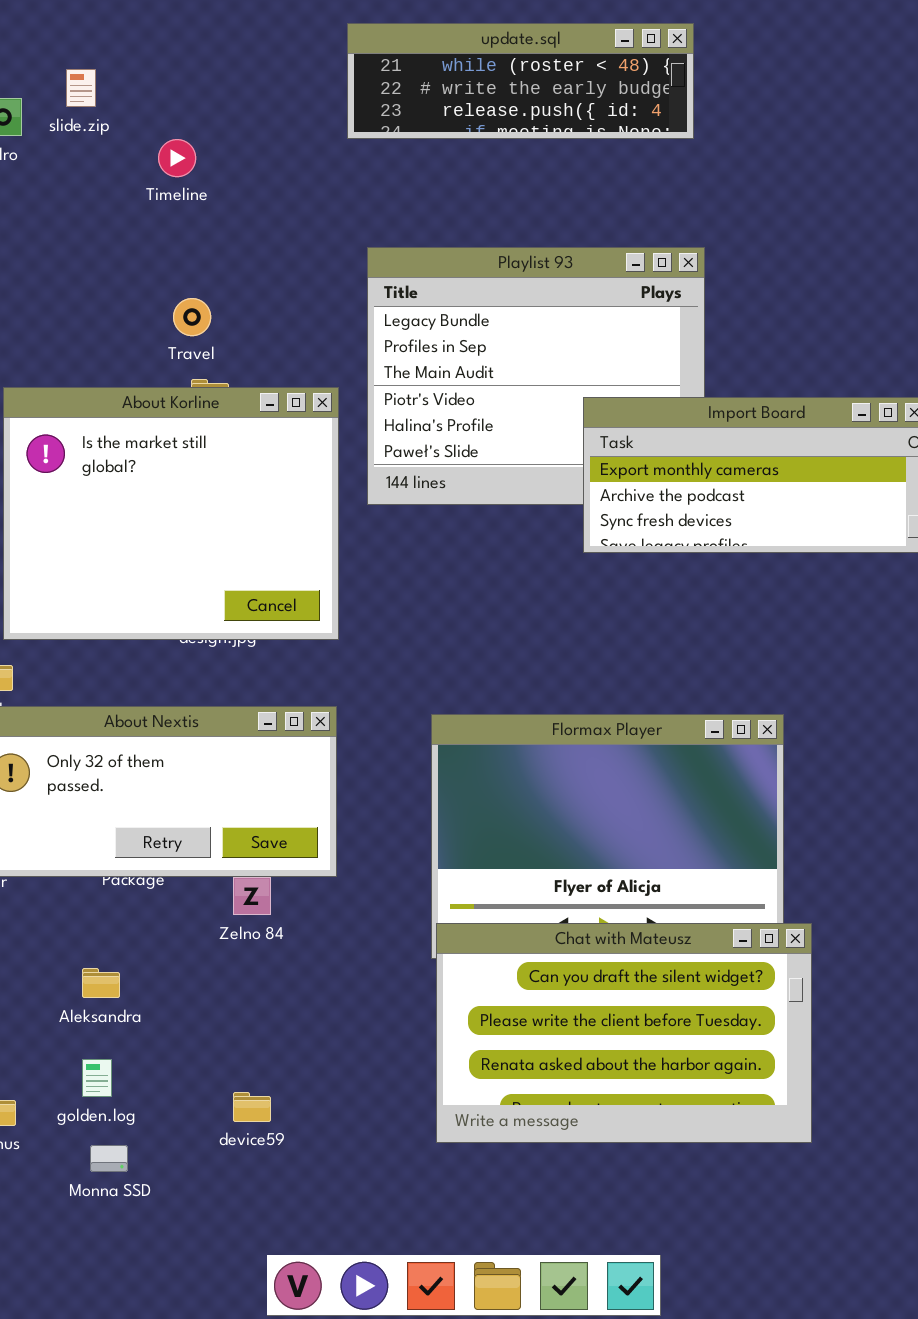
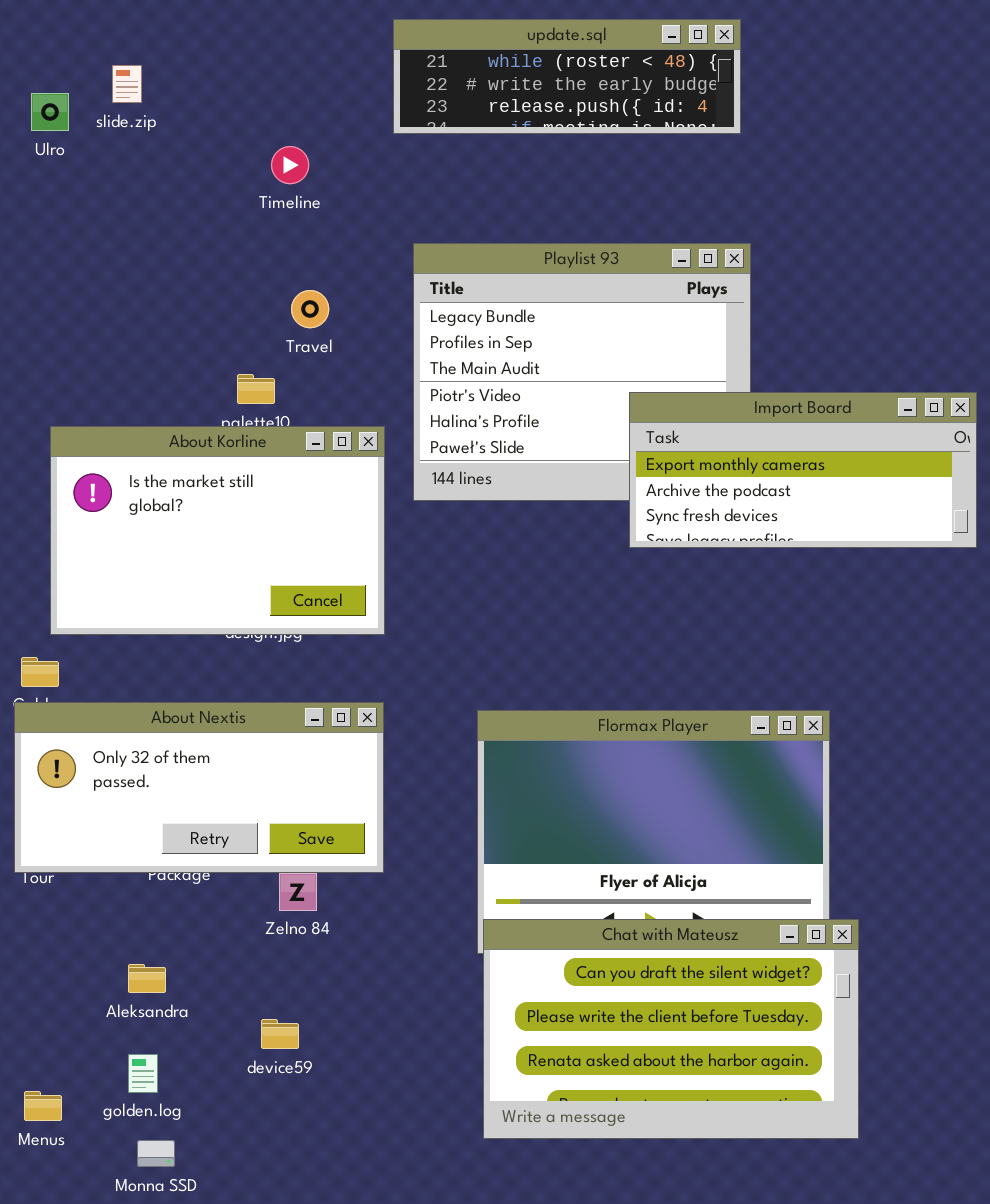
Timeline: [158,139,196,177] -> [271,146,309,184], moved
Travel: [173,298,211,336] -> [291,290,329,328], moved
About Korline: [3,387,339,640] -> [50,426,385,635], resized
device59: [233,1092,271,1122] -> [261,1019,299,1049], moved

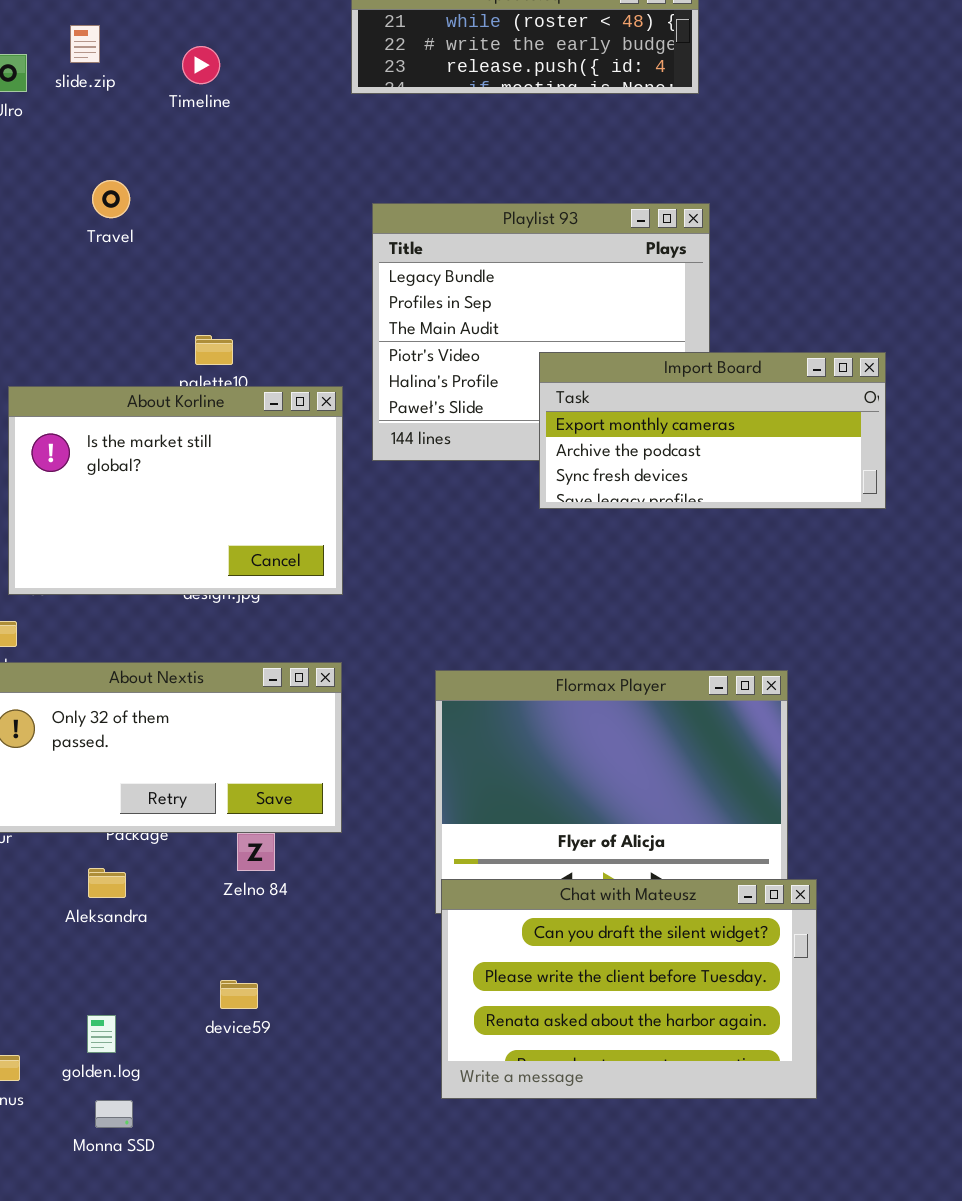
Timeline: [271,146,309,184] -> [182,46,220,84], moved
Travel: [291,290,329,328] -> [92,180,130,218], moved
Import Board: [629,392,977,548] -> [539,352,886,509], moved
Aleksandra: [128,964,166,993] -> [88,868,126,898], moved

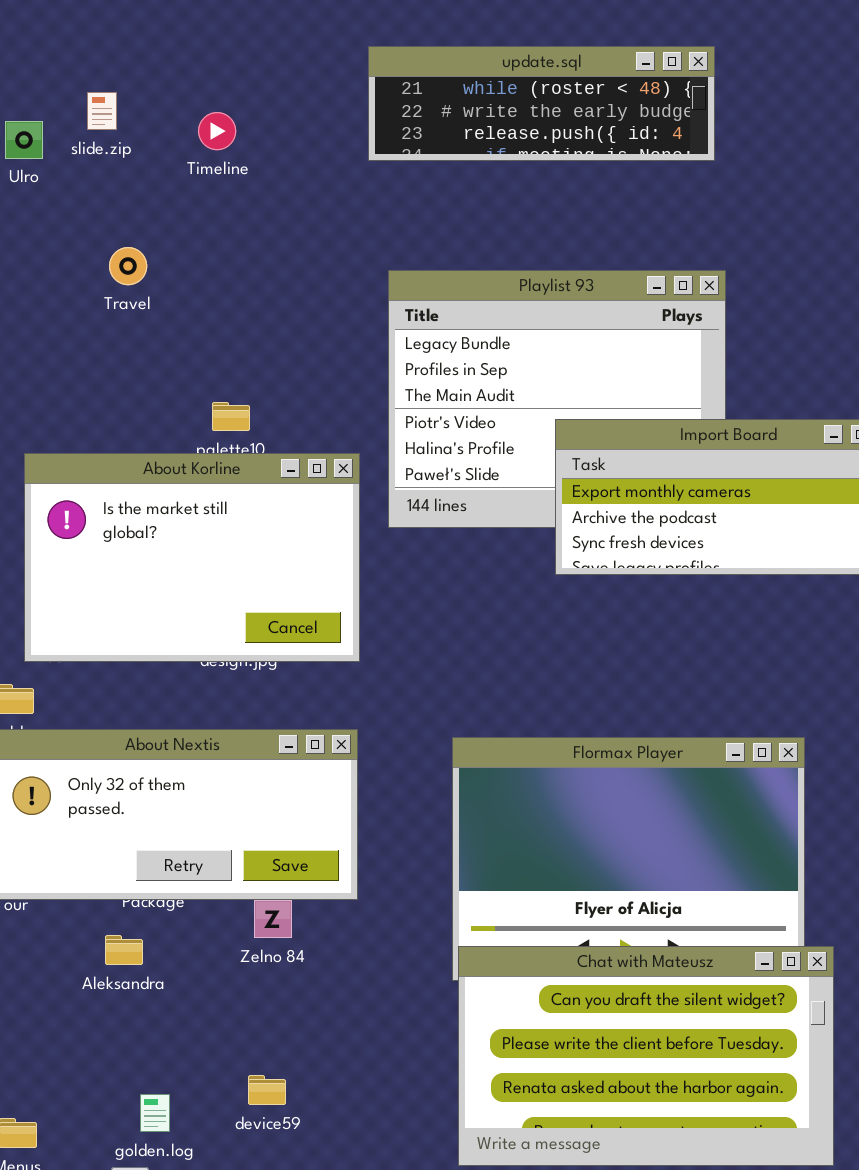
device59: [220,980,258,1009] -> [248,1075,286,1105], moved
golden.log: [87,1015,116,1053] -> [140,1094,170,1132], moved

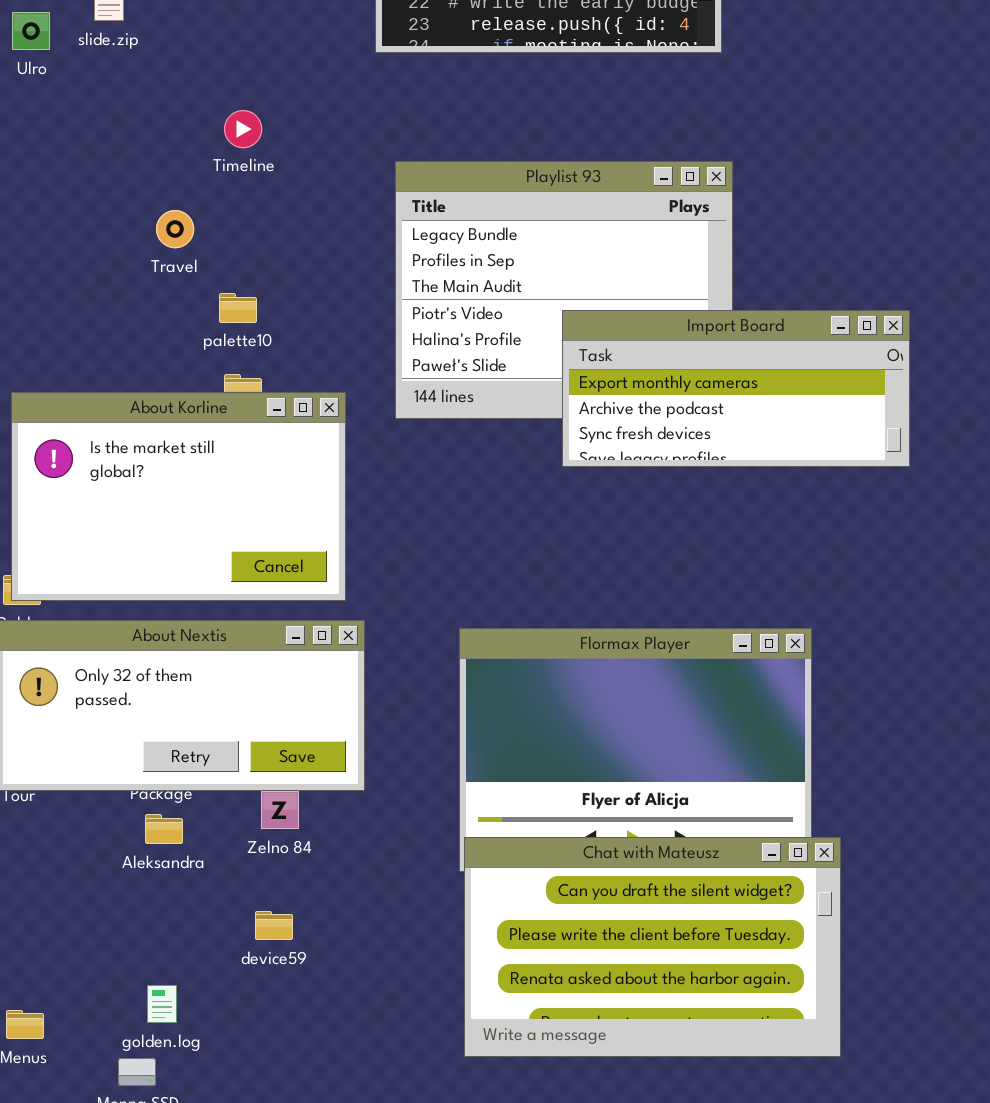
Timeline: [198,112,236,150] -> [224,110,262,148], moved
Travel: [109,247,147,285] -> [156,210,194,248], moved
About Korline: [24,453,360,662] -> [11,392,346,601], moved
Aleksandra: [105,935,143,965] -> [145,814,183,844], moved
device59: [248,1075,286,1105] -> [255,911,293,940], moved

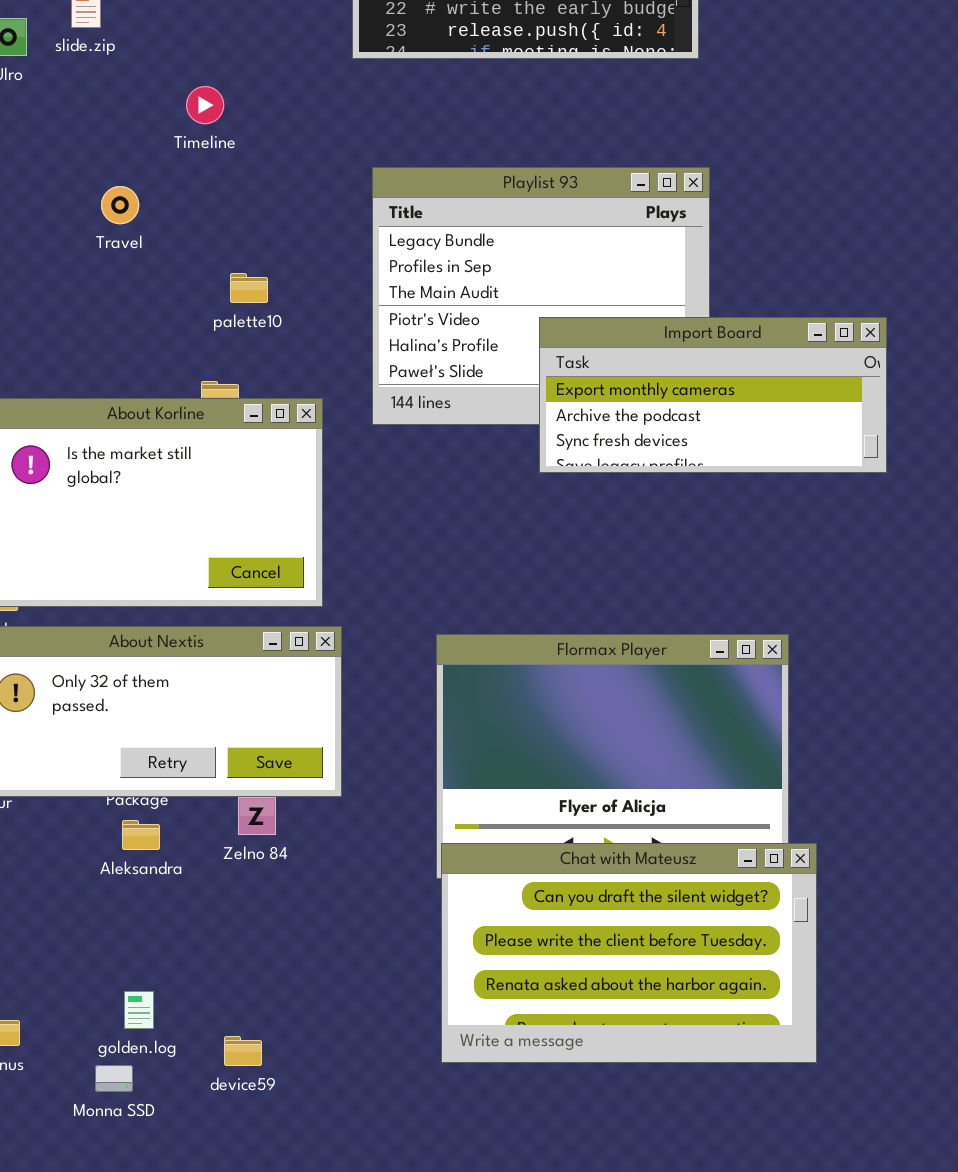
Timeline: [224,110,262,148] -> [186,86,224,124], moved
Travel: [156,210,194,248] -> [101,186,139,224], moved
palette10: [219,293,257,323] -> [230,273,268,303], moved
device59: [255,911,293,940] -> [224,1036,262,1066], moved

